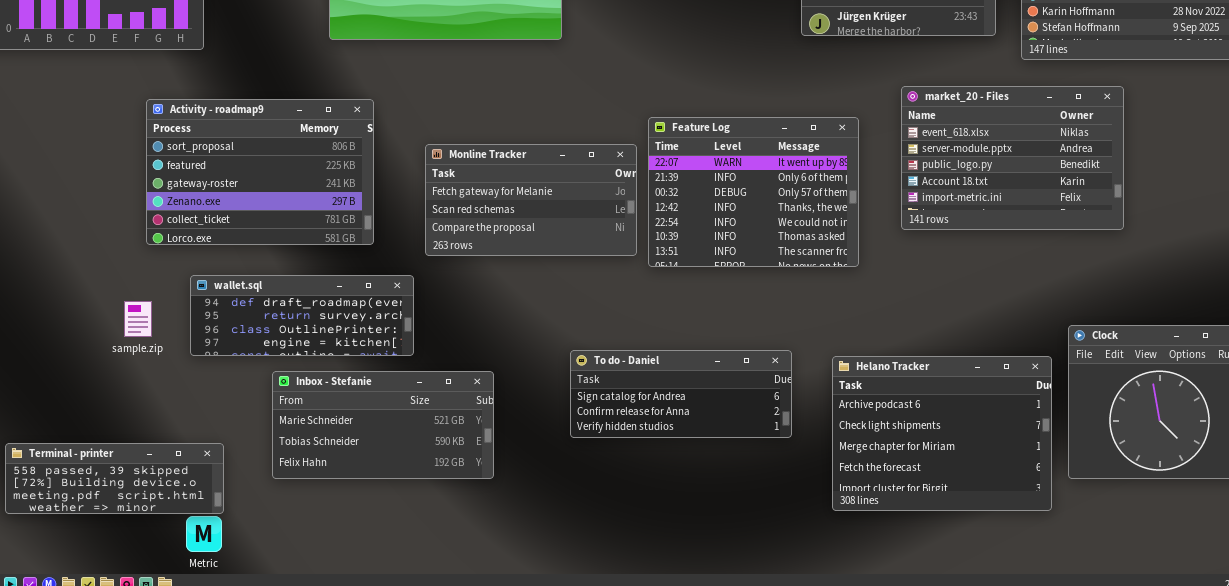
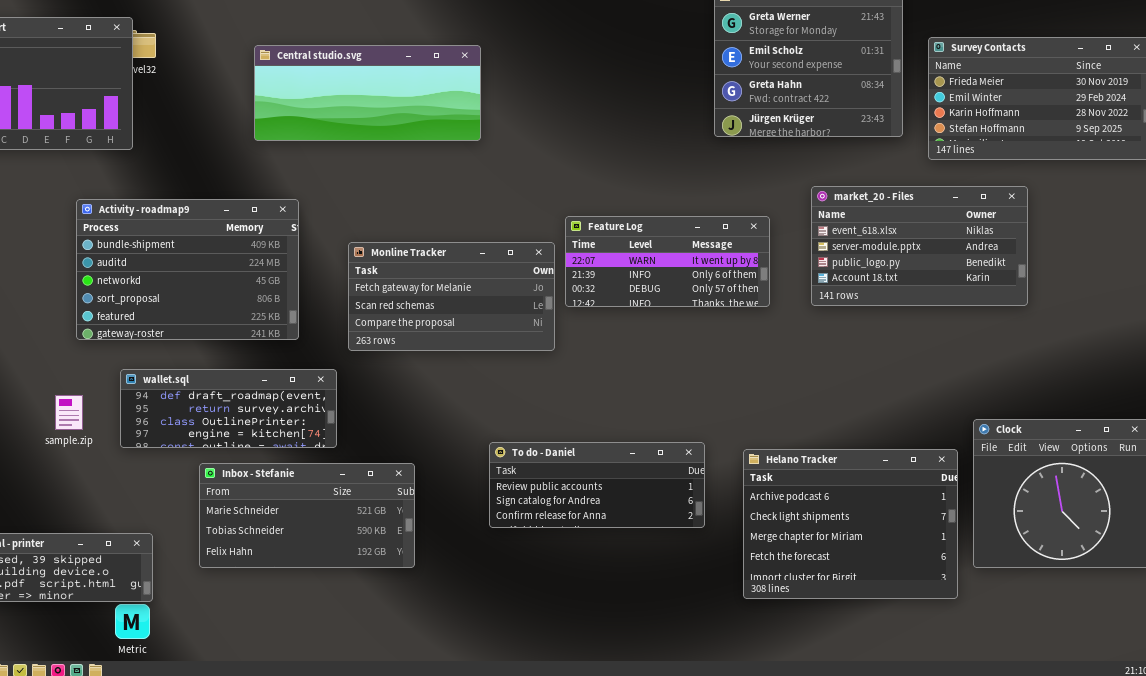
market_20 - Files: [901,86,1124,230] -> [811,186,1028,306], resized
Activity - roadmap9: [146,99,374,245] -> [76,199,299,340], scrolled up 3 rows
Feature Log: [648,117,859,267] -> [565,216,770,307], resized
To do - Daniel: [570,350,792,438] -> [489,442,705,528], scrolled up 1 row

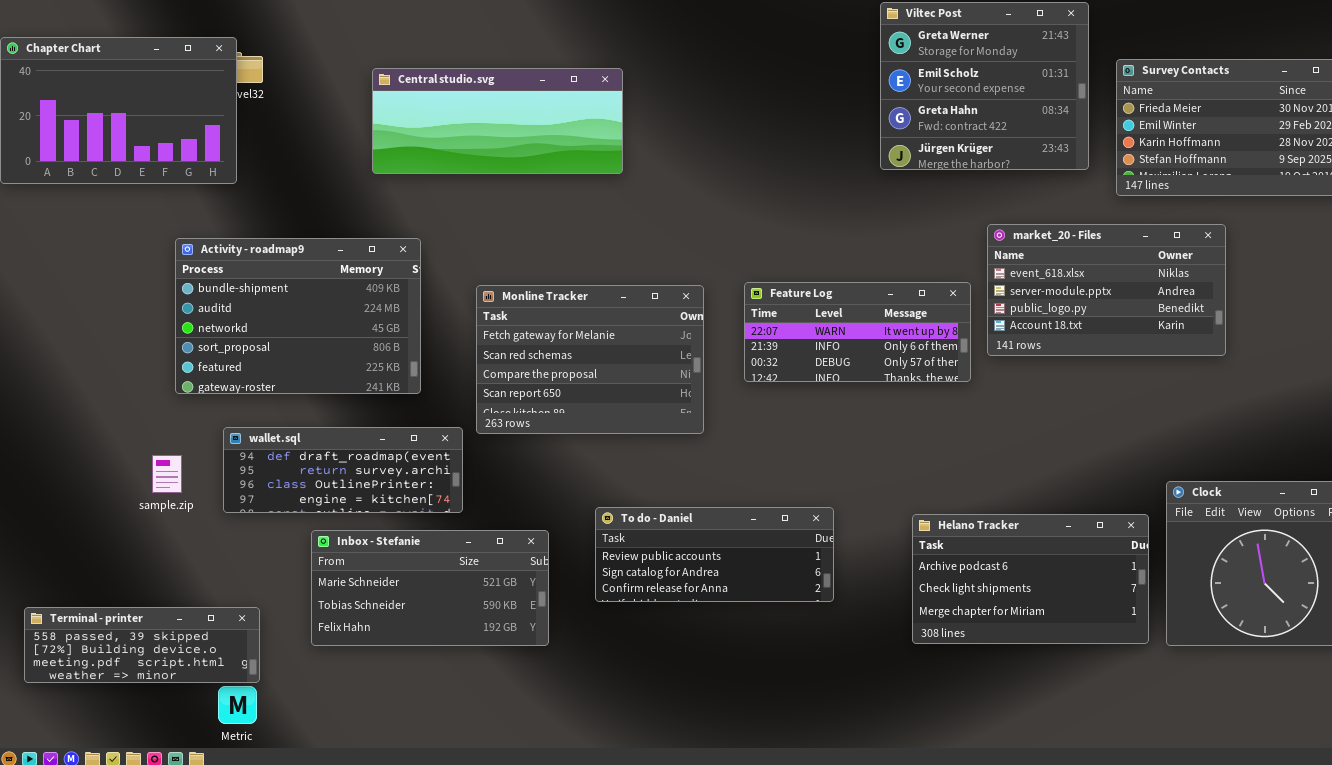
Feature Log: [565,216,770,307] -> [744,282,971,382], moved
Monline Tracker: [348,242,555,351] -> [476,285,704,434], resized
To do - Daniel: [489,442,705,528] -> [595,507,834,602], moved
Helano Tracker: [743,449,958,599] -> [912,514,1149,644], resized

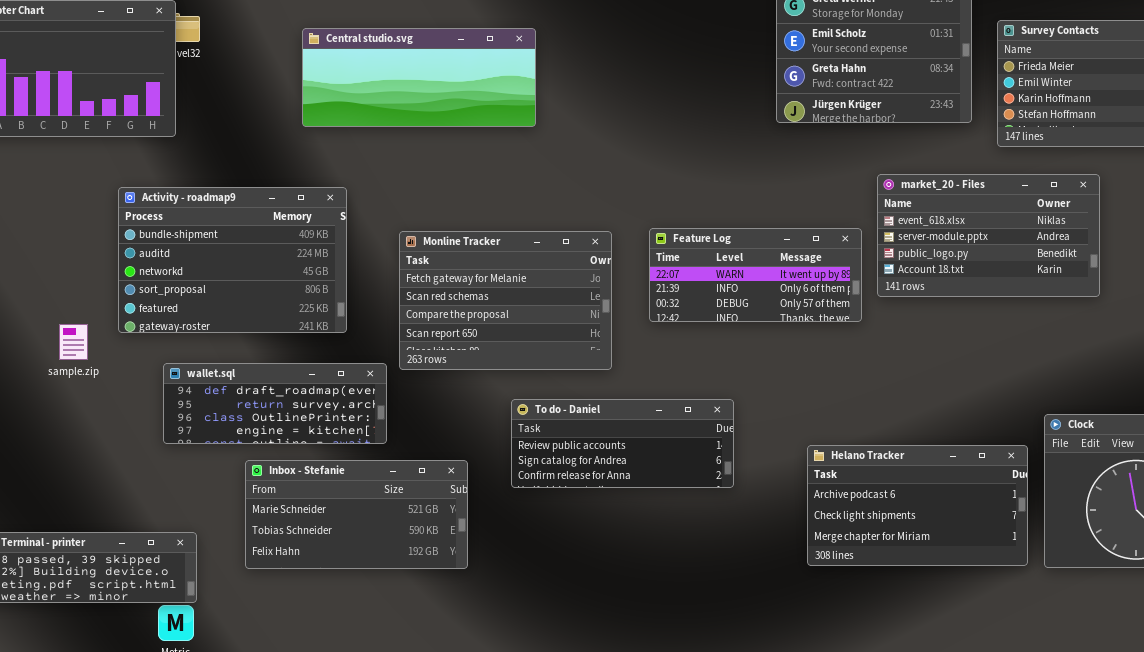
sample.zip: [152,455,182,493] -> [59,324,88,360], moved
To do - Daniel: [595,507,834,602] -> [511,399,734,488], moved

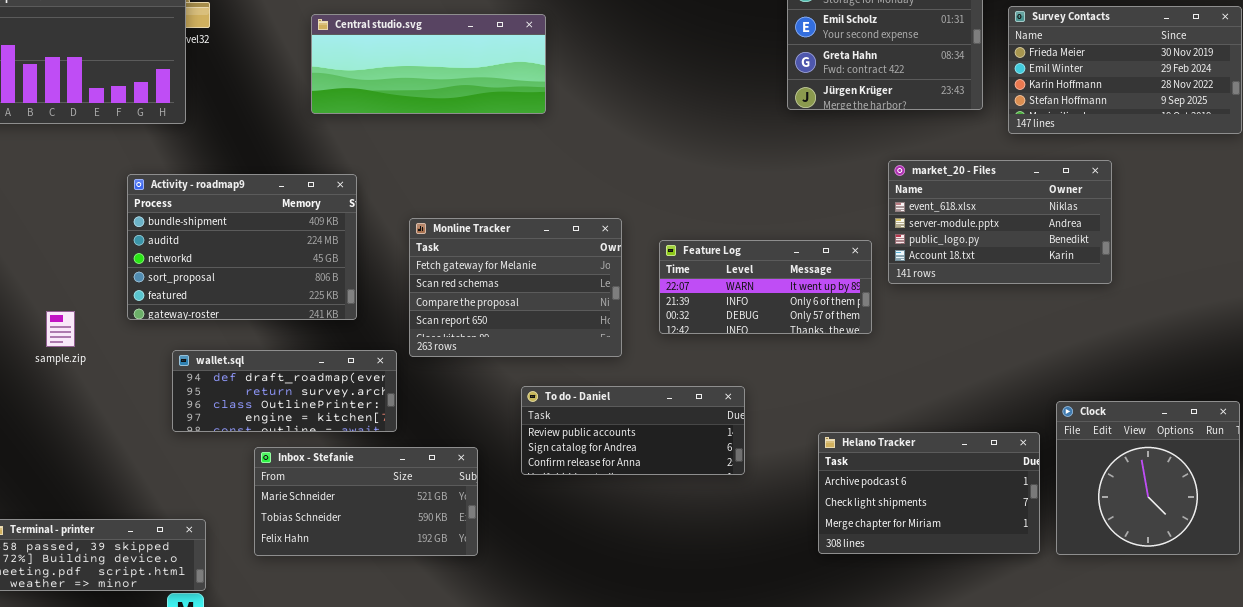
Feature Log: [649,228,862,322] -> [659,240,872,334], moved
sample.zip: [59,324,88,360] -> [46,311,75,347], moved

